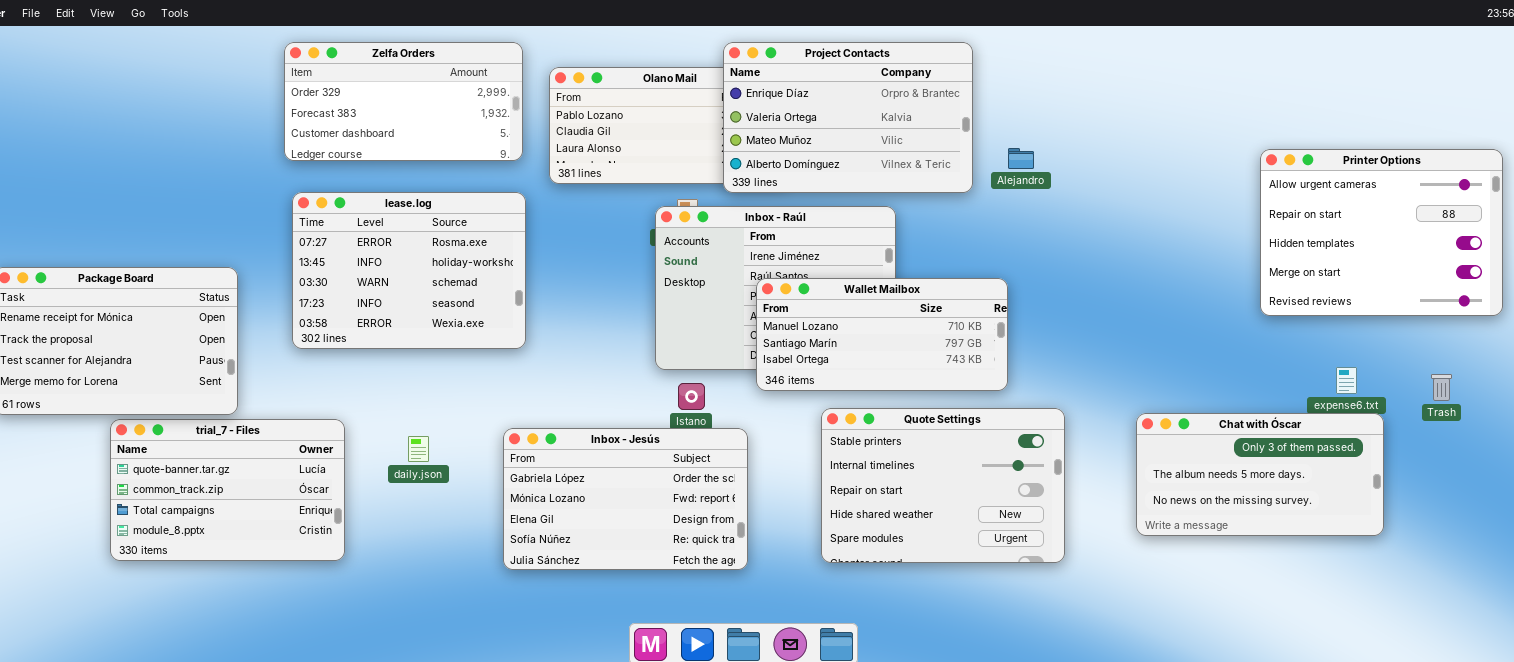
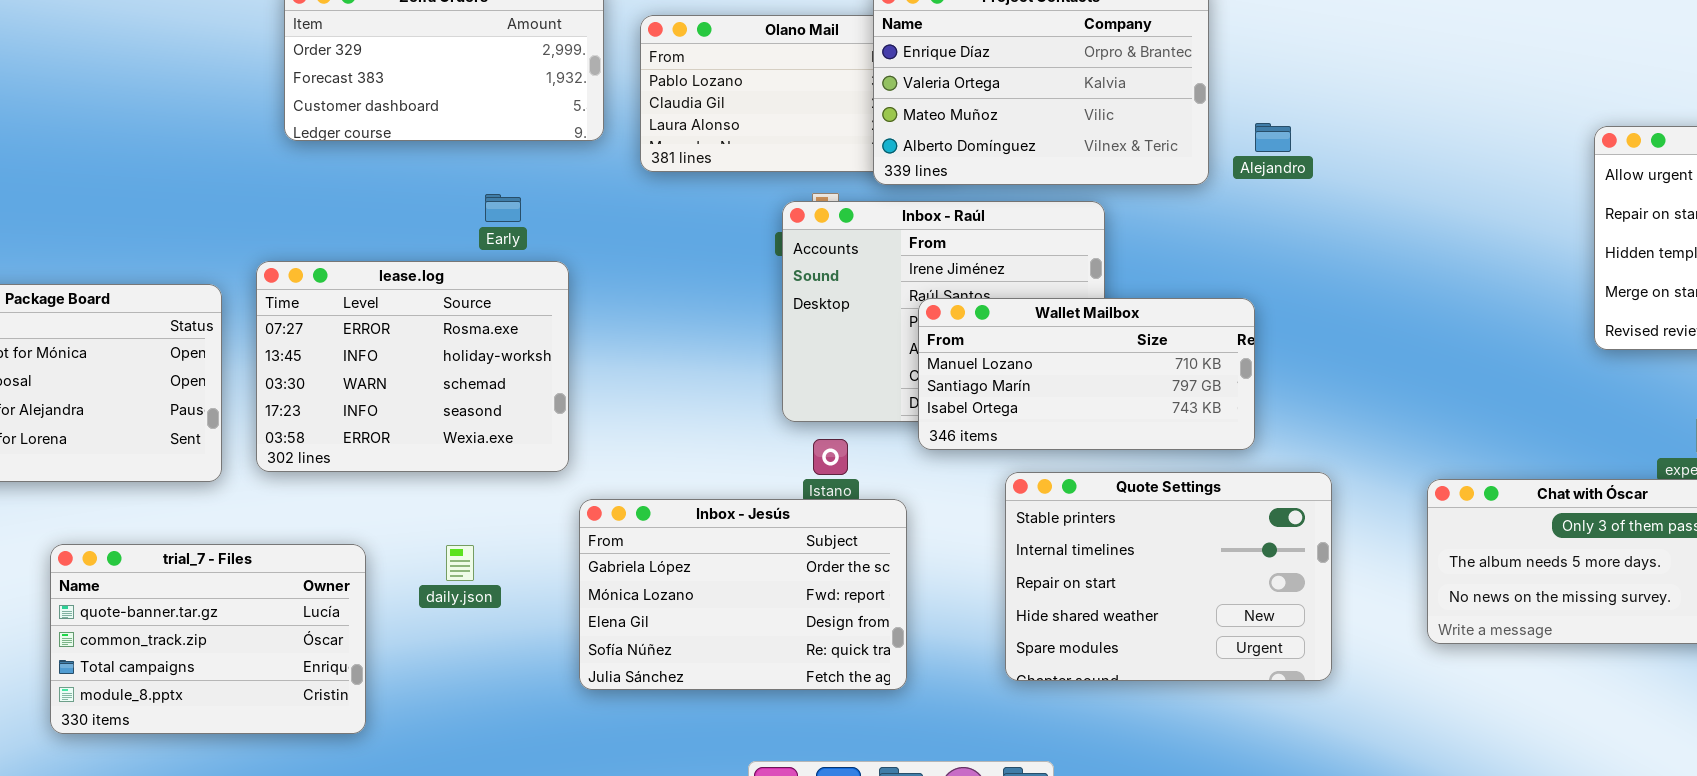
lease.log: [292,192,526,349] -> [256,261,569,472], moved
trial_7 - Files: [110,419,345,561] -> [50,544,366,734], moved
daily.json: [408,436,429,462] -> [446,545,474,581], moved

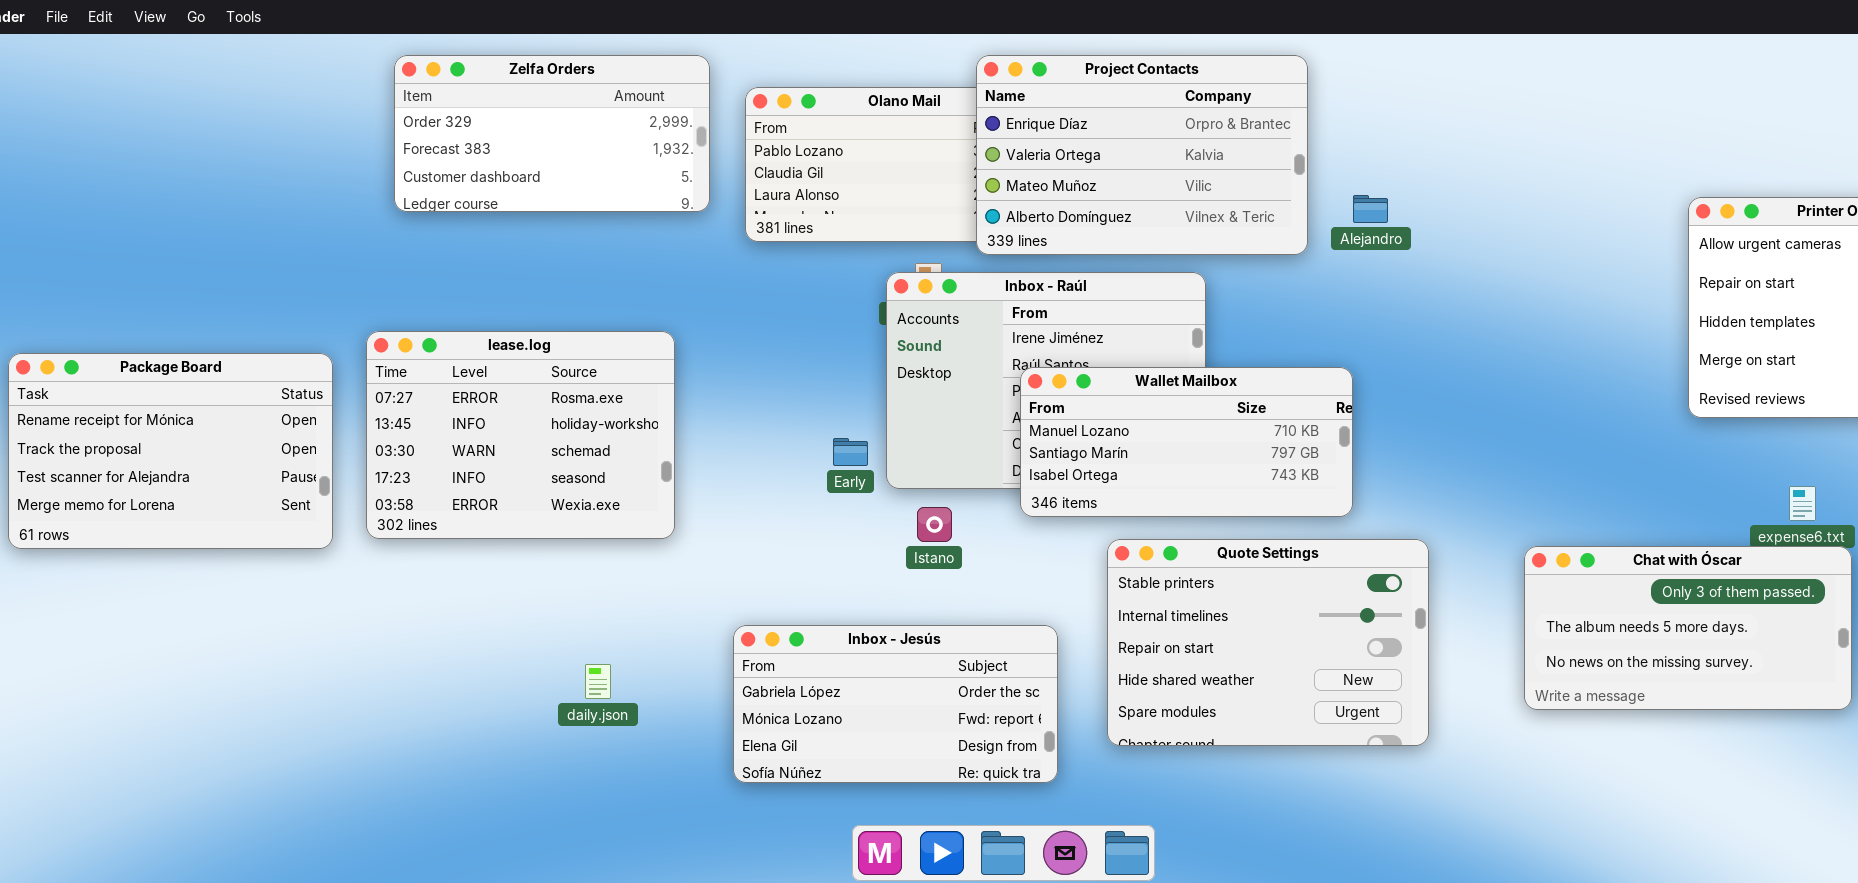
Early: [485,194,521,222] -> [833,438,868,466], moved
Inbox - Jesús: [579,499,907,690] -> [733,625,1058,783], moved, resized
trial_7 - Files: [50,544,366,734] -> none, closed
daily.json: [446,545,474,581] -> [585,664,611,699], moved

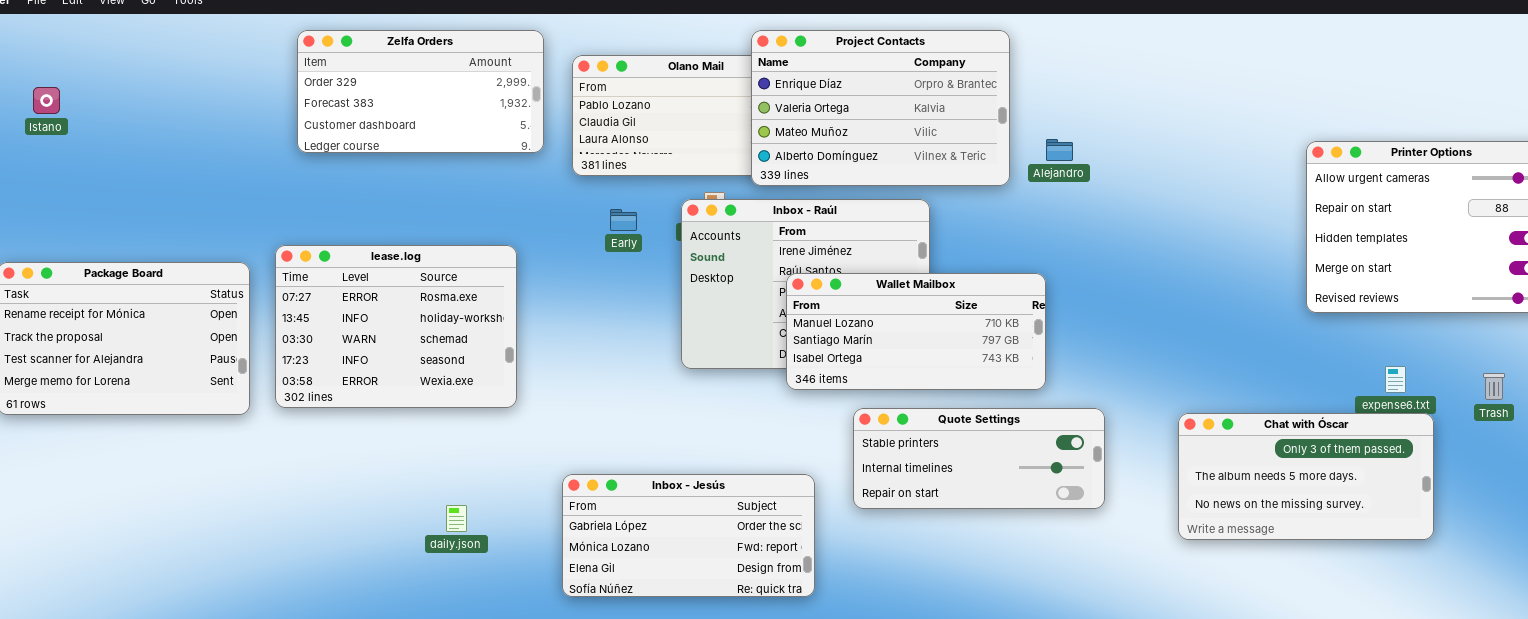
Early: [833,438,868,466] -> [610,209,637,231], moved
Istano: [917,507,952,542] -> [33,87,60,114], moved
Quote Settings: [1107,539,1429,746] -> [853,408,1105,509], resized

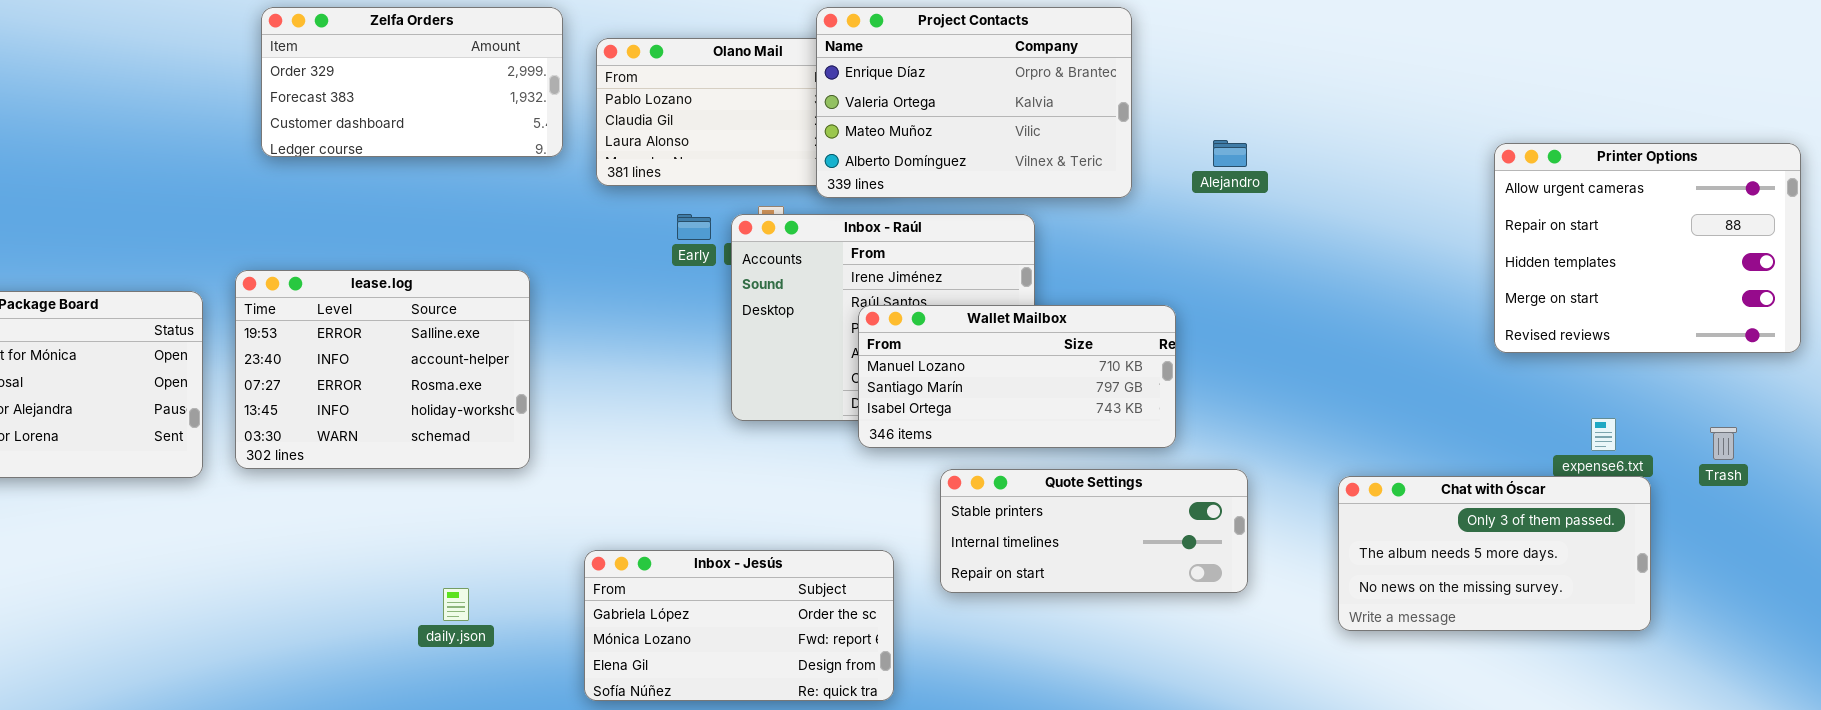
Alejandro: [1046,139,1073,161] -> [1213,140,1247,167], moved
Early: [610,209,637,231] -> [677,214,711,240], moved
lease.log: [275,245,517,408] -> [235,270,530,469], scrolled up 2 rows

